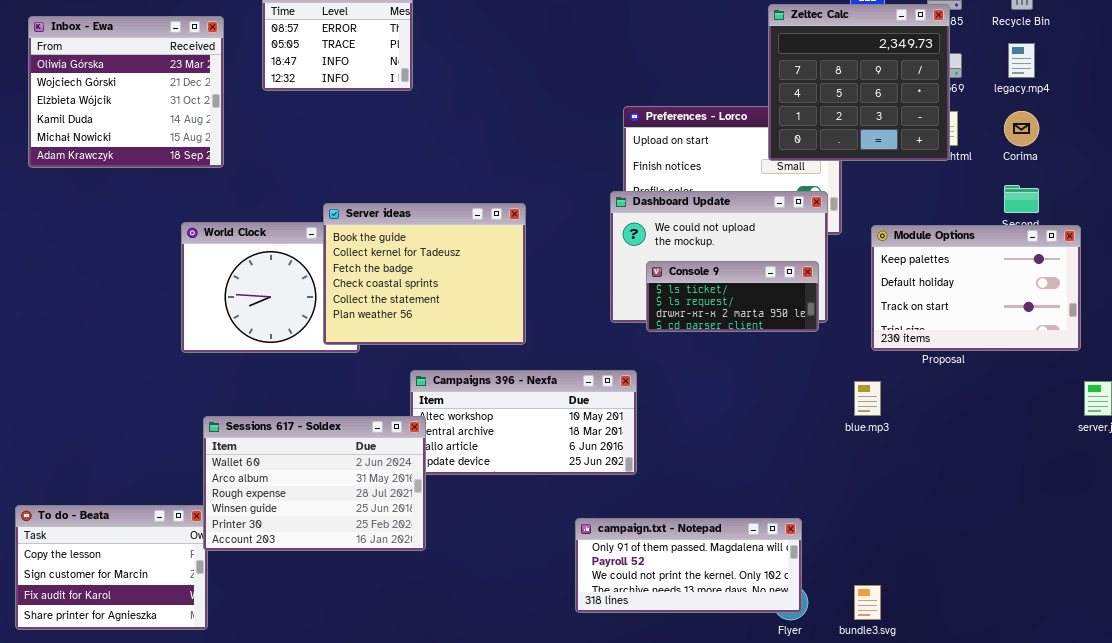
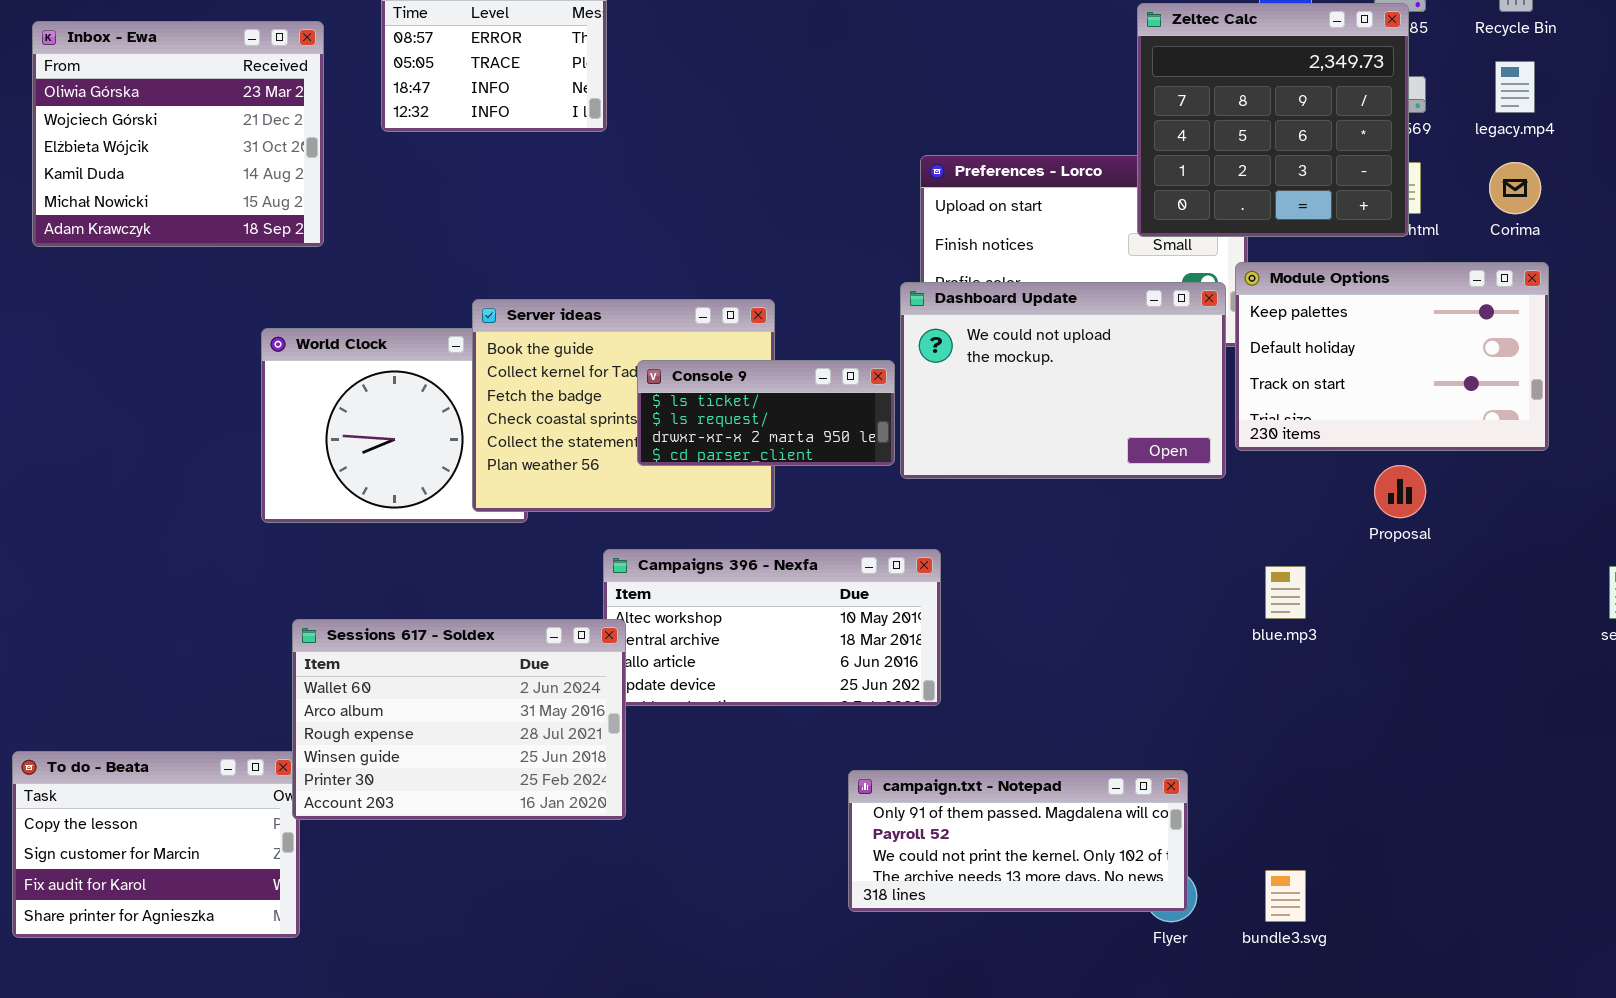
Module Options: [871,225,1081,351] -> [1235,262,1549,451], moved
Console 9: [646,261,819,332] -> [637,360,895,466], moved

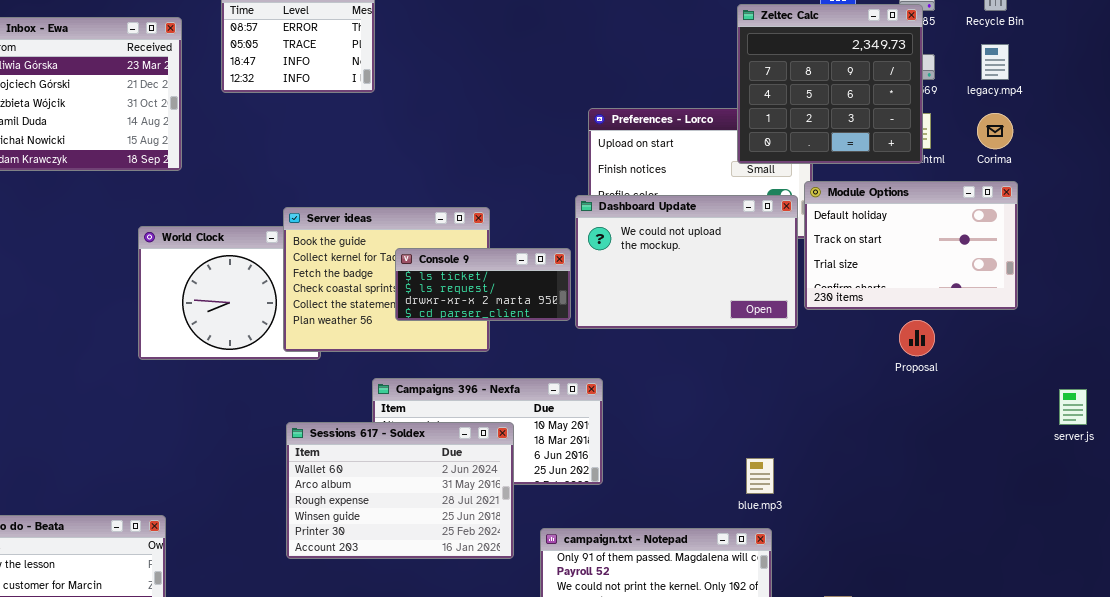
Module Options: [1235,262,1549,451] -> [804,181,1018,310], scrolled down 1 row
blue.mp3: [1265,566,1306,619] -> [746,458,774,494], moved
Sessions 617 - Soldex: [292,619,626,820] -> [286,422,514,559], moved

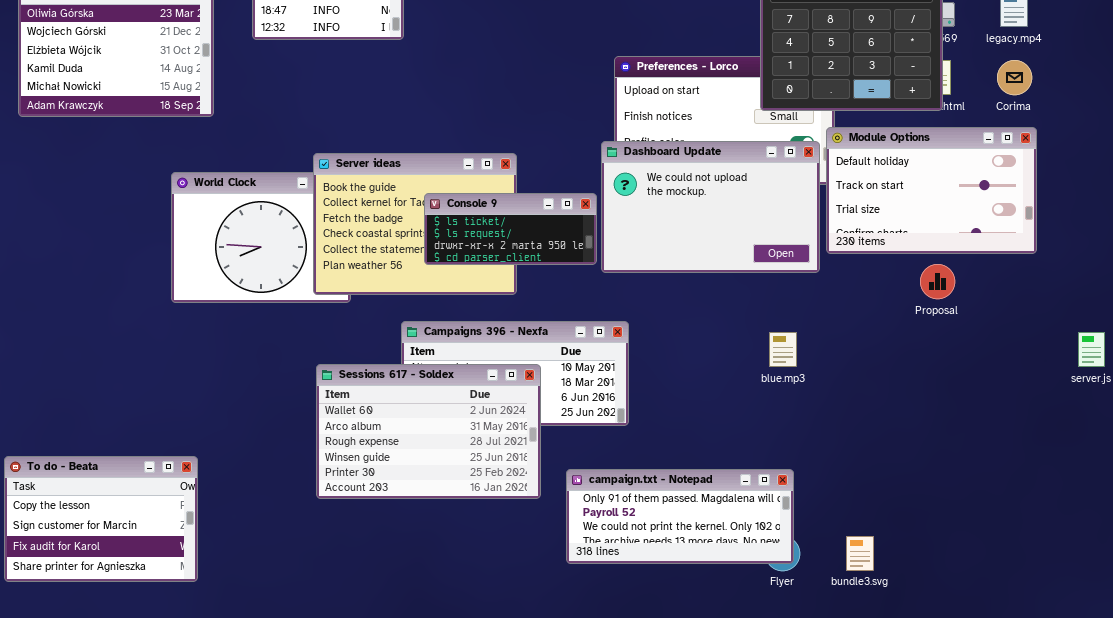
blue.mp3: [746,458,774,494] -> [769,332,797,367], moved

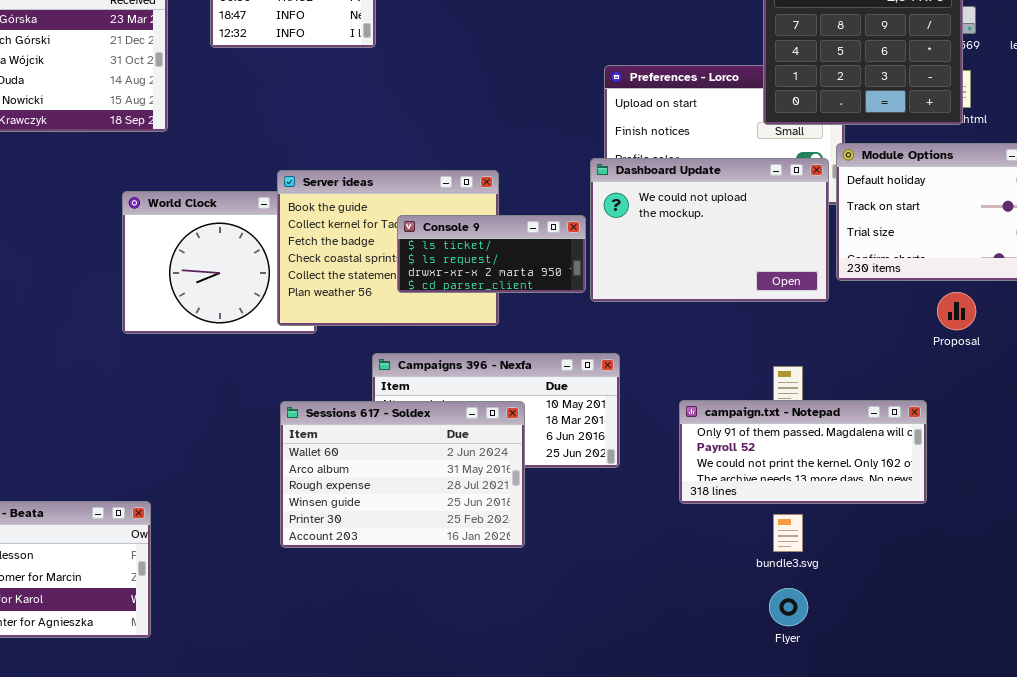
campaign.txt - Notepad: [566,469,794,564] -> [679,400,927,504], moved
bundle3.svg: [846,536,874,571] -> [773,514,803,552], moved

